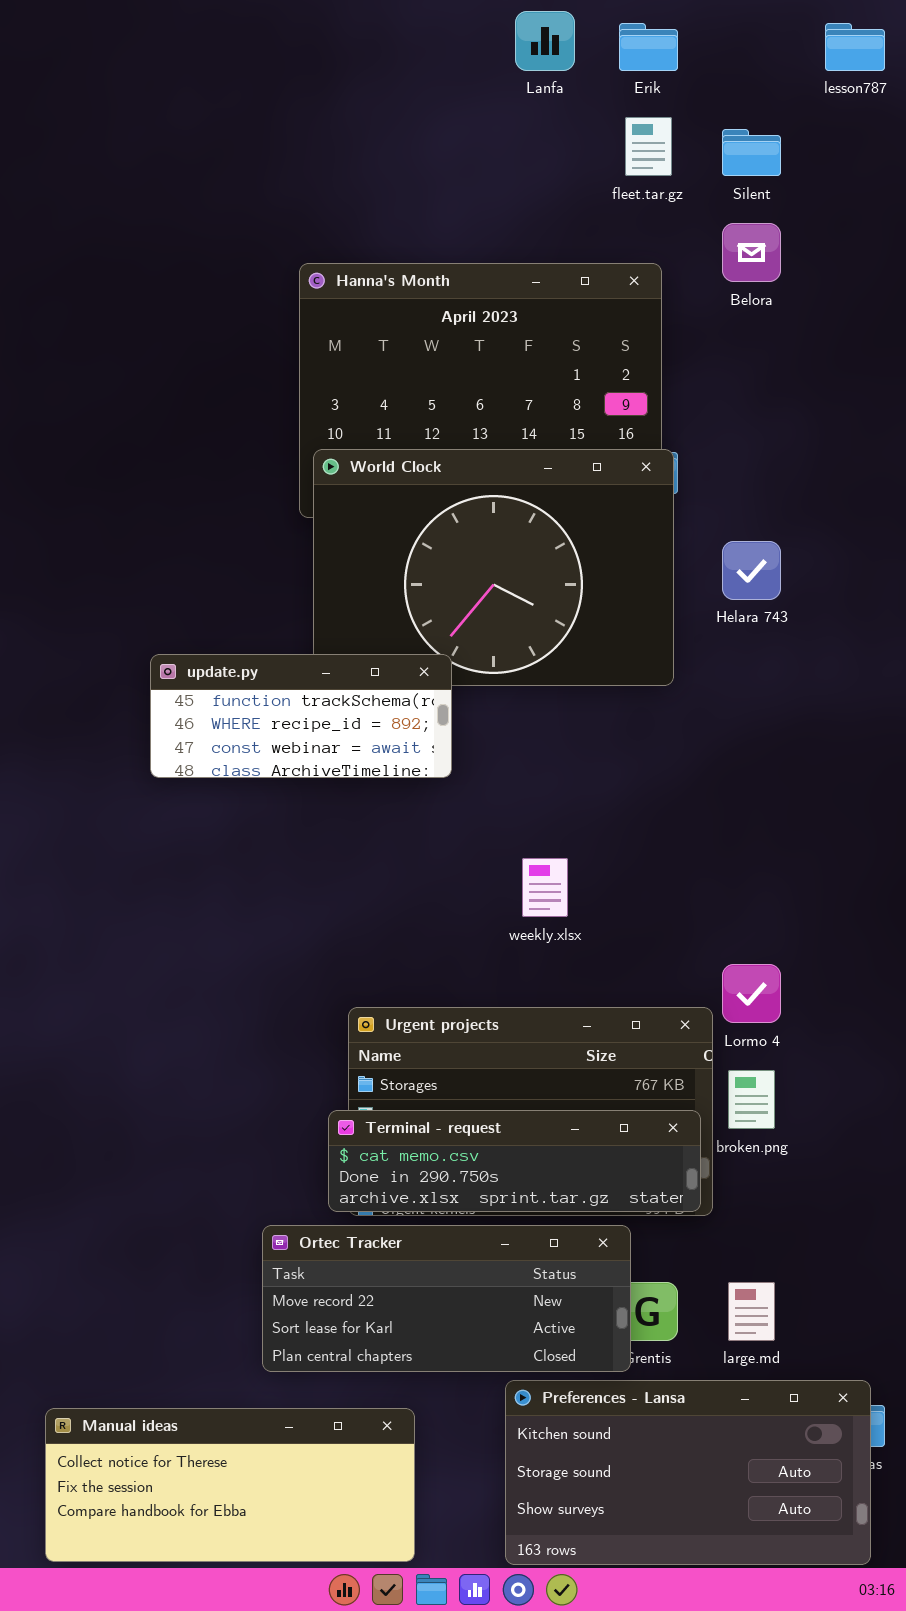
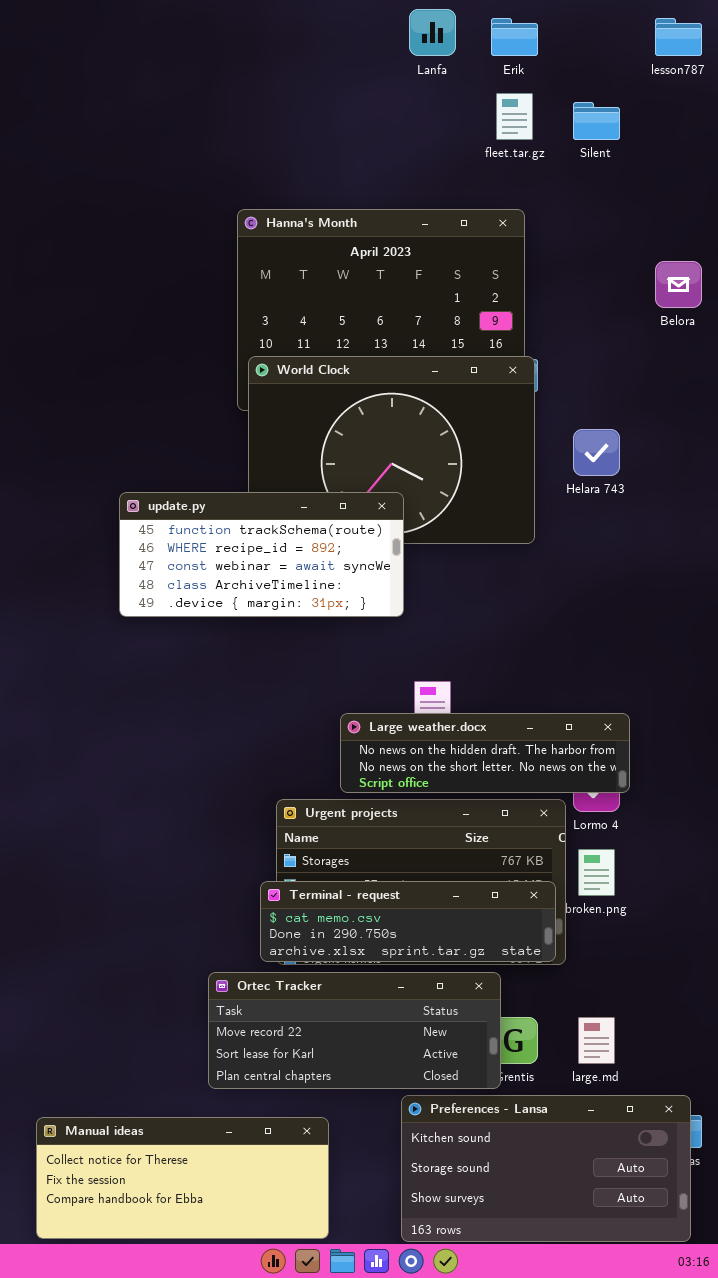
Belora: [722,223,781,282] -> [655,261,702,308], moved
update.py: [150,654,452,778] -> [119,492,404,617], resized
Large weather.docx: none -> [340,713,630,793], opened

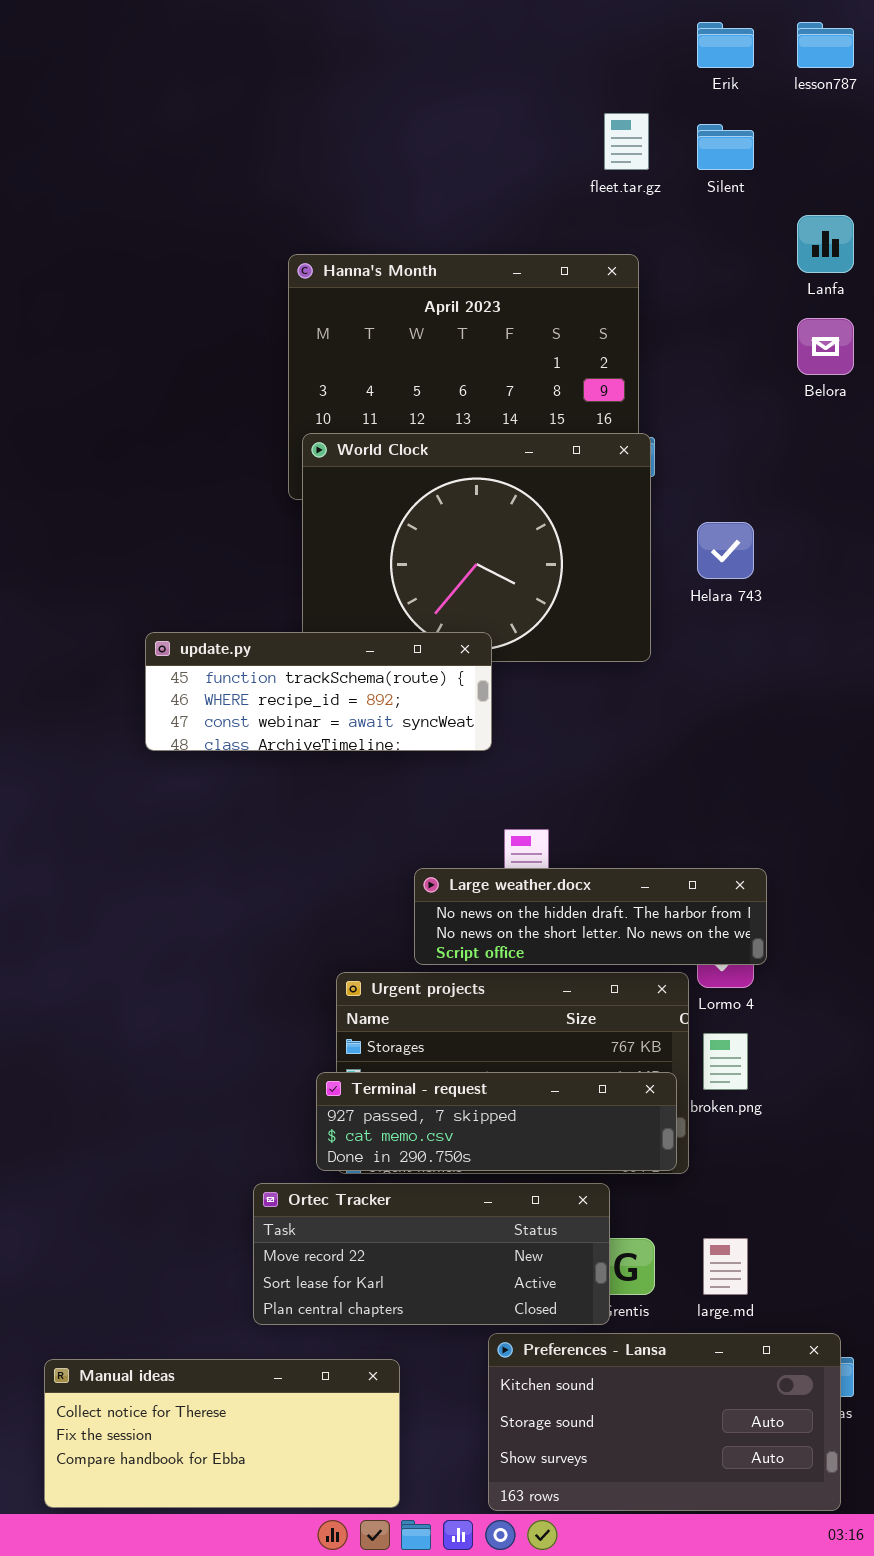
Lanfa: [409,9,456,56] -> [797,215,854,273], moved
Erik: [491,18,538,56] -> [697,22,754,68], moved
update.py: [119,492,404,617] -> [145,632,492,751], resized
Terminal - request: [260,881,556,962] -> [316,1072,677,1171], scrolled up 1 row

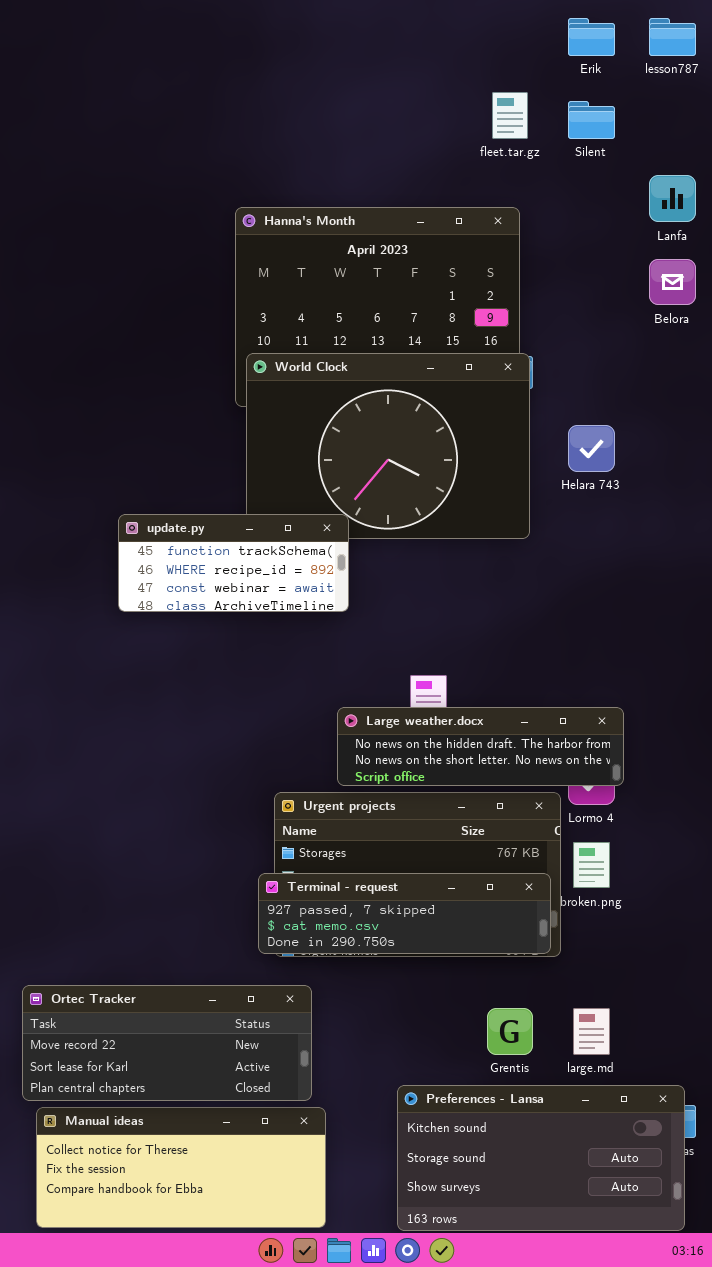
update.py: [145,632,492,751] -> [118,514,349,612], resized
Ortec Tracker: [253,1183,610,1325] -> [22,985,312,1101], moved

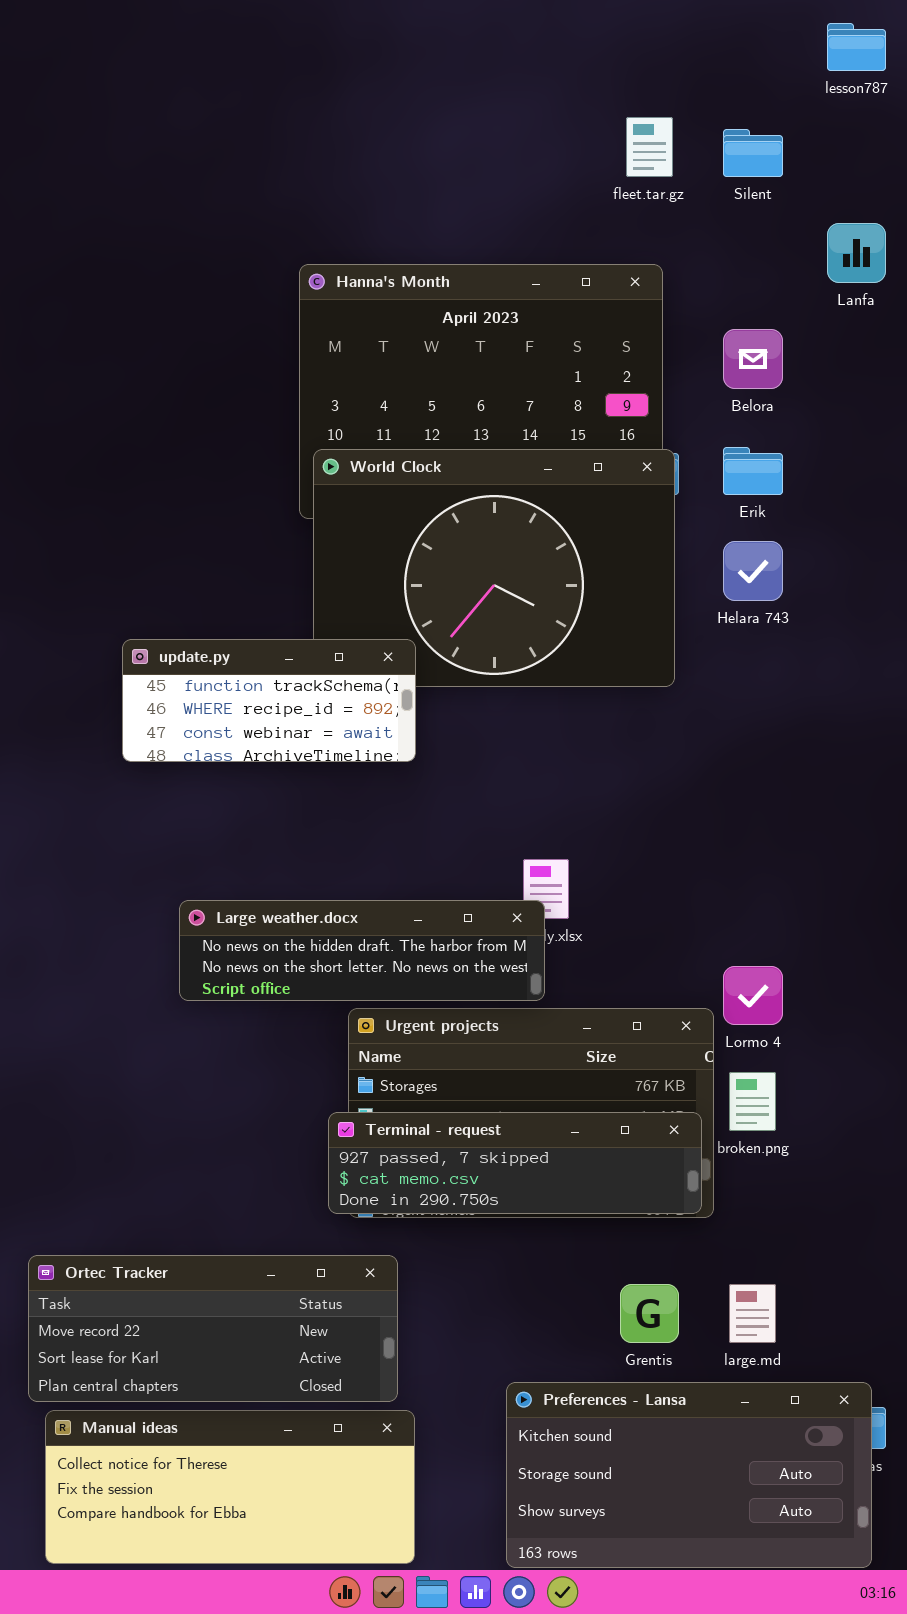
Erik: [568,18,615,56] -> [723,447,783,495], moved
Belora: [649,259,696,305] -> [723,329,783,389], moved
update.py: [118,514,349,612] -> [122,639,416,762], moved
Large weather.docx: [337,707,624,786] -> [179,900,545,1001], moved

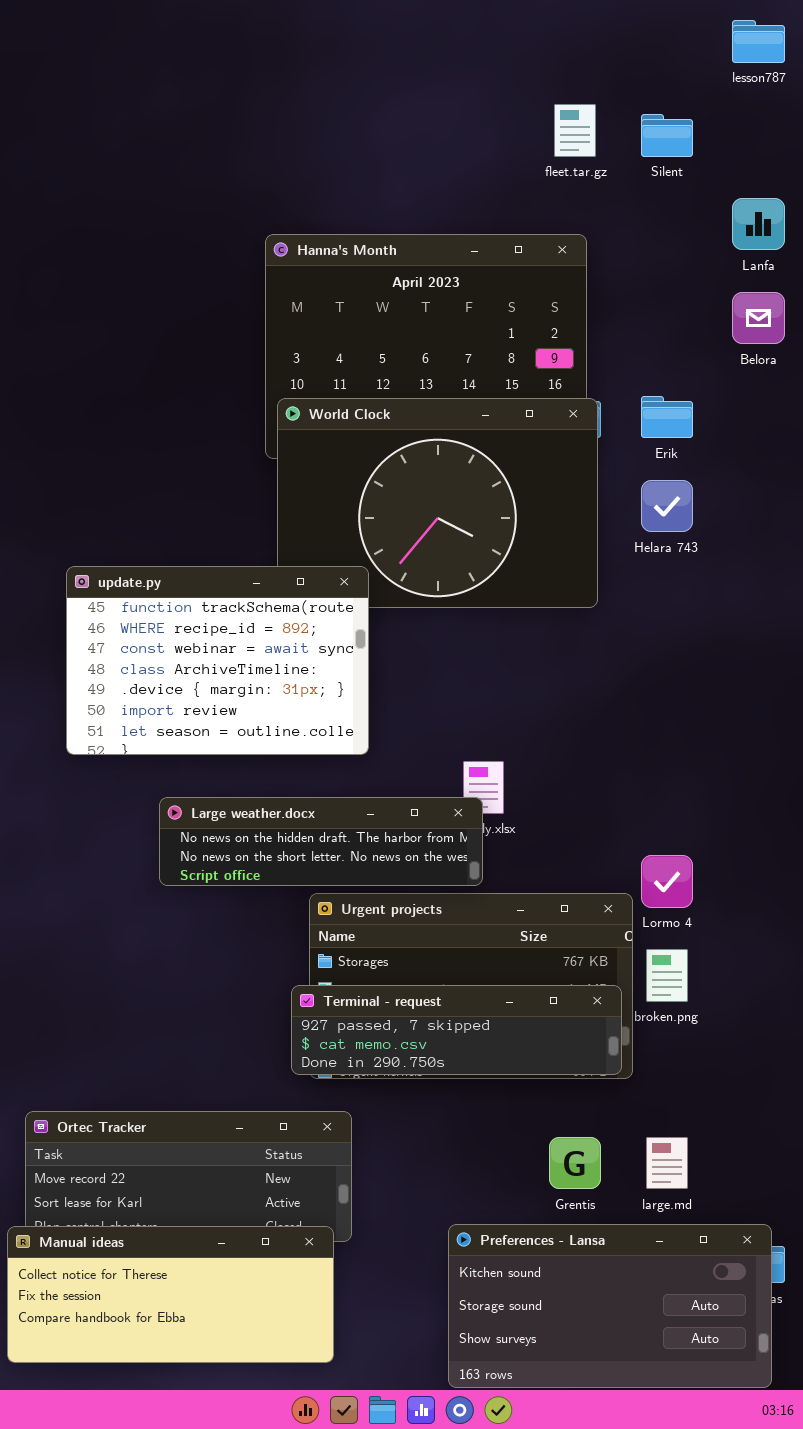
Belora: [723,329,783,389] -> [732,292,785,344], moved
update.py: [122,639,416,762] -> [66,566,369,755], resized
Manual ideas: [45,1410,415,1564] -> [7,1226,334,1363], moved

